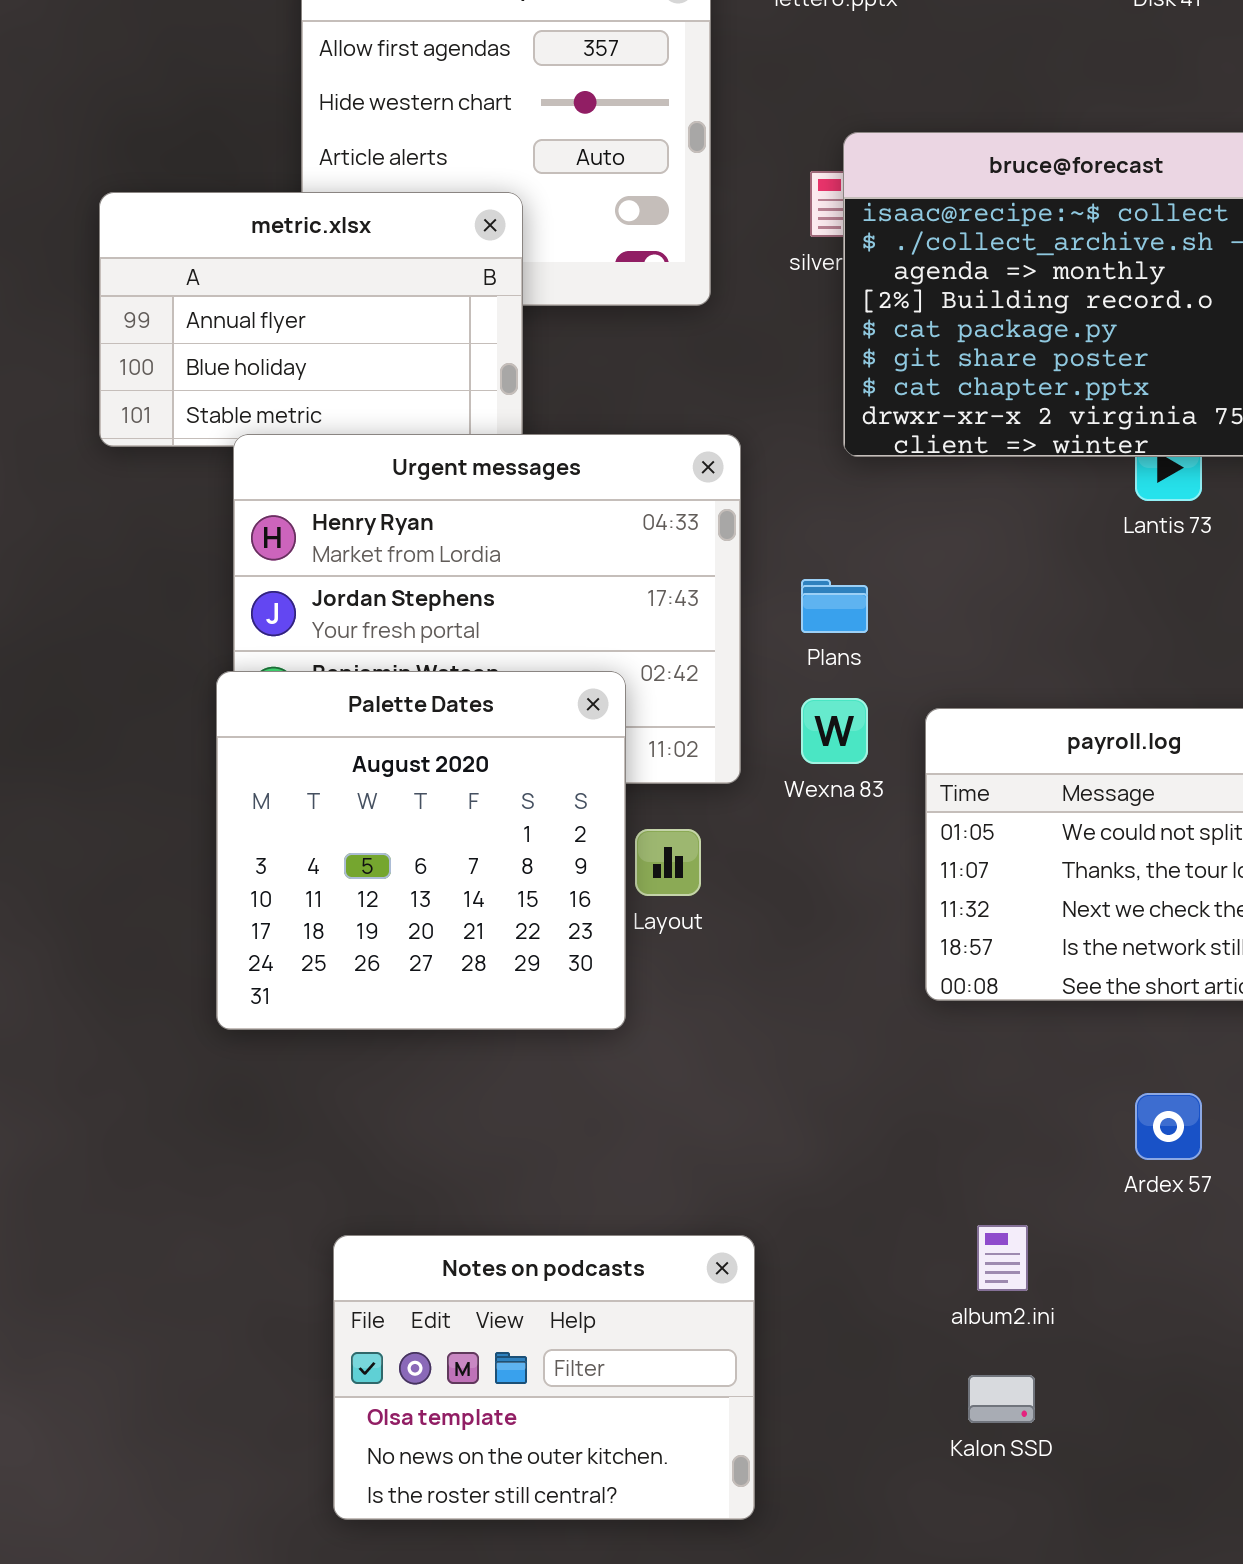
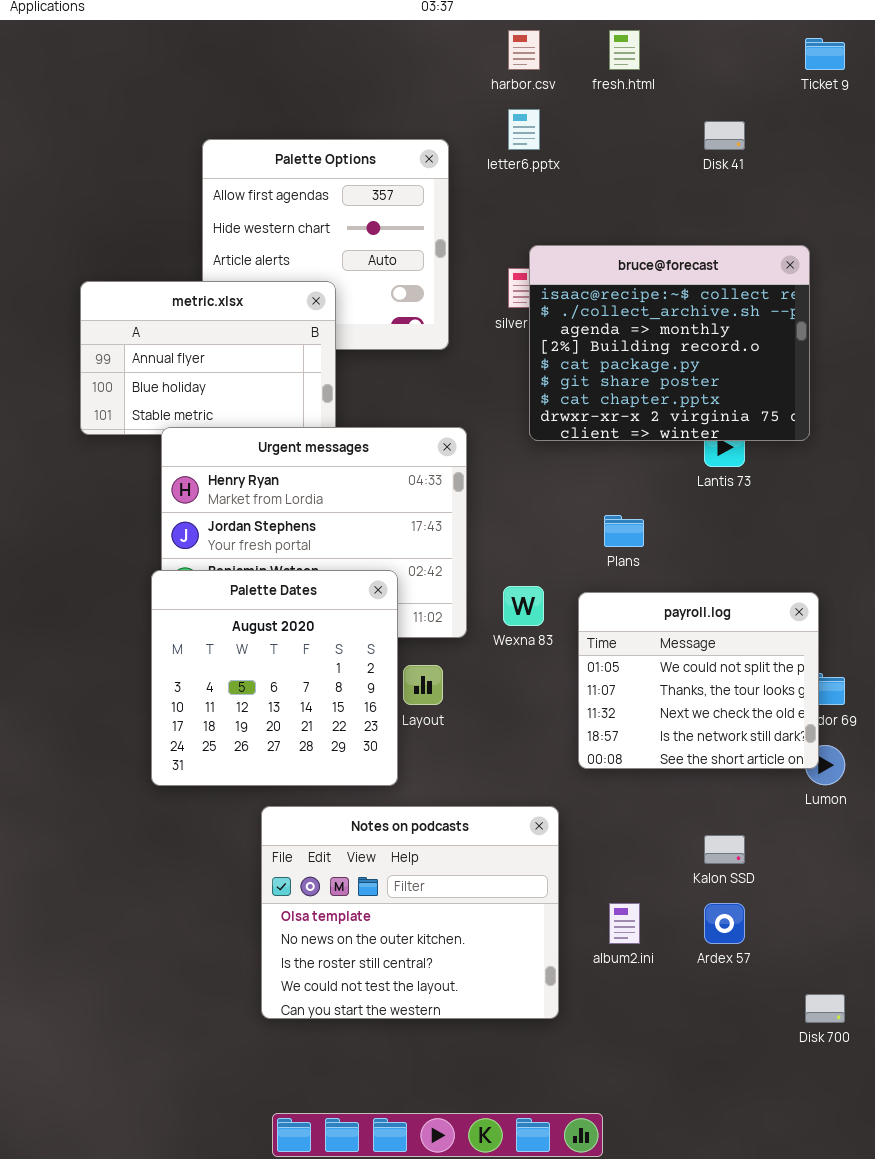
Plans: [801,579,868,633] -> [604,515,644,547], moved
Ardex 57: [1135,1093,1202,1160] -> [704,903,745,944], moved
Notes on podcasts: [333,1235,755,1520] -> [261,806,559,1019], moved, resized
Kalon SSD: [968,1375,1035,1423] -> [704,835,745,864], moved

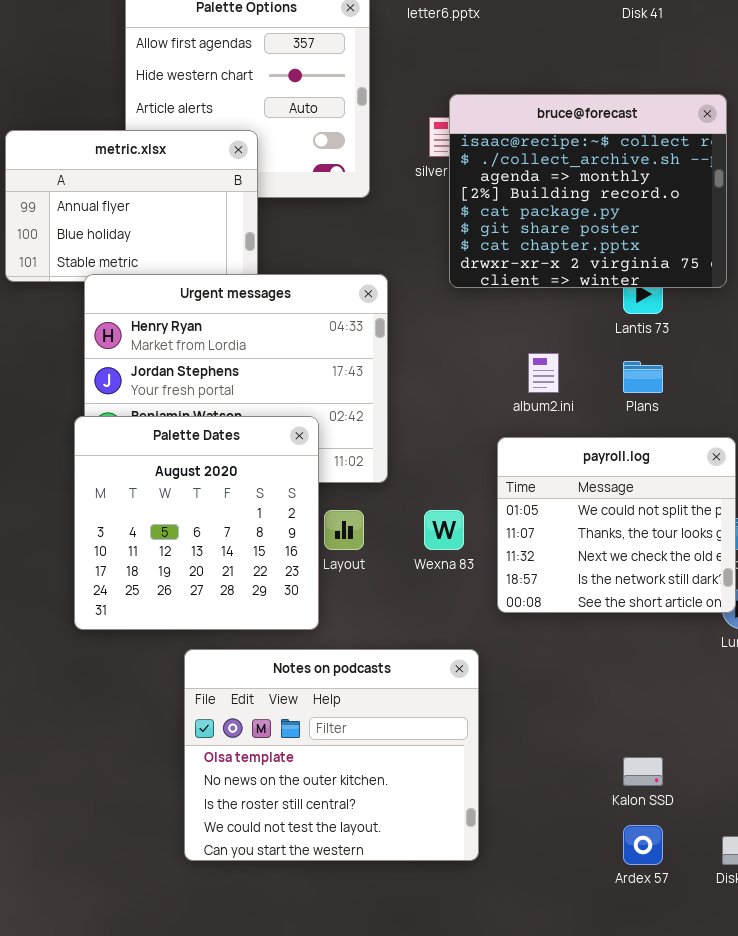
Plans: [604,515,644,547] -> [623,361,663,393], moved
Wexna 83: [503,586,544,626] -> [424,510,464,550], moved
Kalon SSD: [704,835,745,864] -> [623,757,663,786], moved
album2.ini: [609,903,640,944] -> [528,353,559,393], moved
Ardex 57: [704,903,745,944] -> [623,825,663,865], moved

